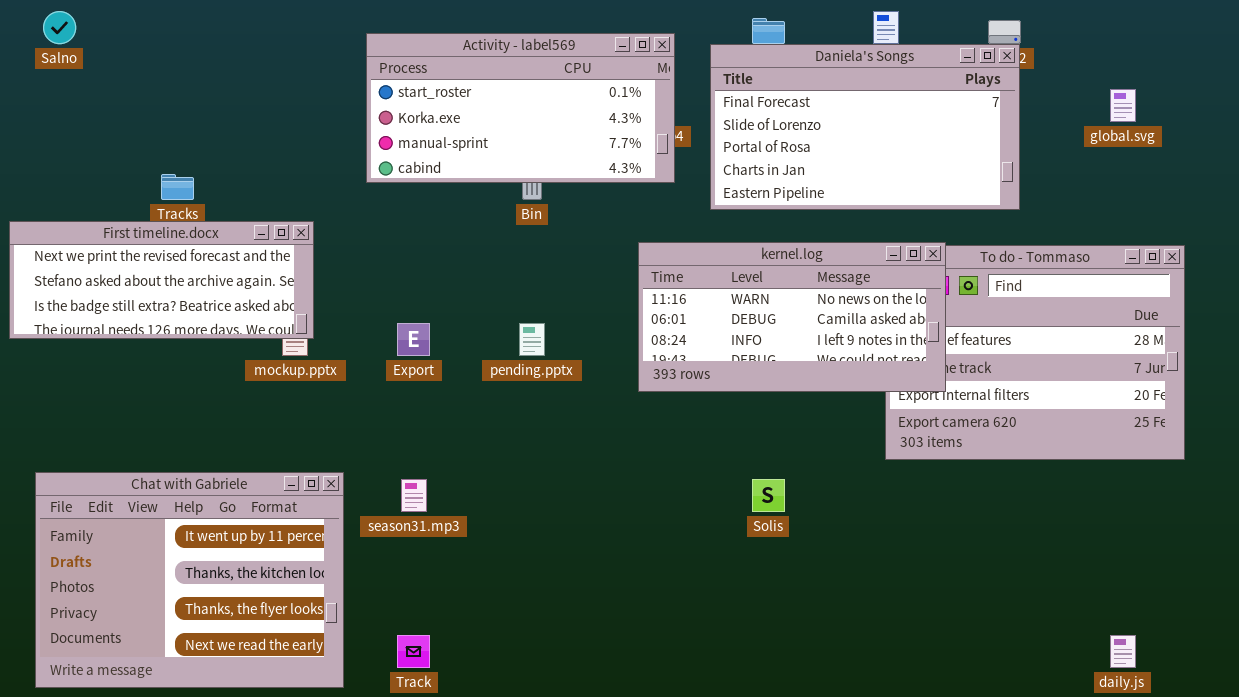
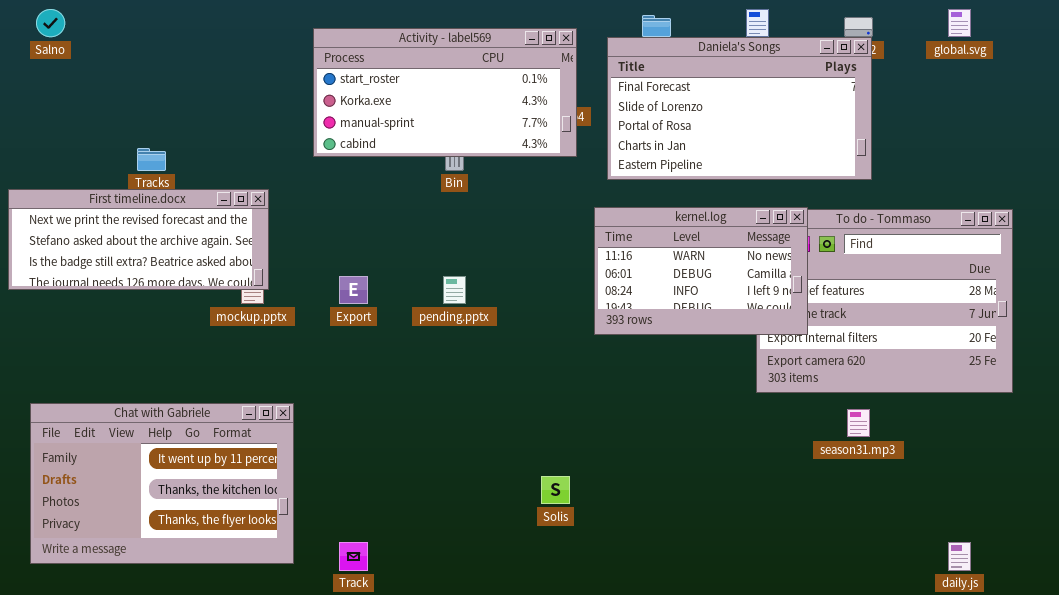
global.svg: [1110,89,1136,122] -> [948,9,971,37], moved
kernel.log: [638,242,946,392] -> [594,207,808,335], resized
Chat with Gabriele: [35,472,344,688] -> [30,403,294,564], resized
season31.mp3: [401,479,427,512] -> [847,409,870,437], moved
Solis: [752,479,785,512] -> [541,476,570,504], moved

